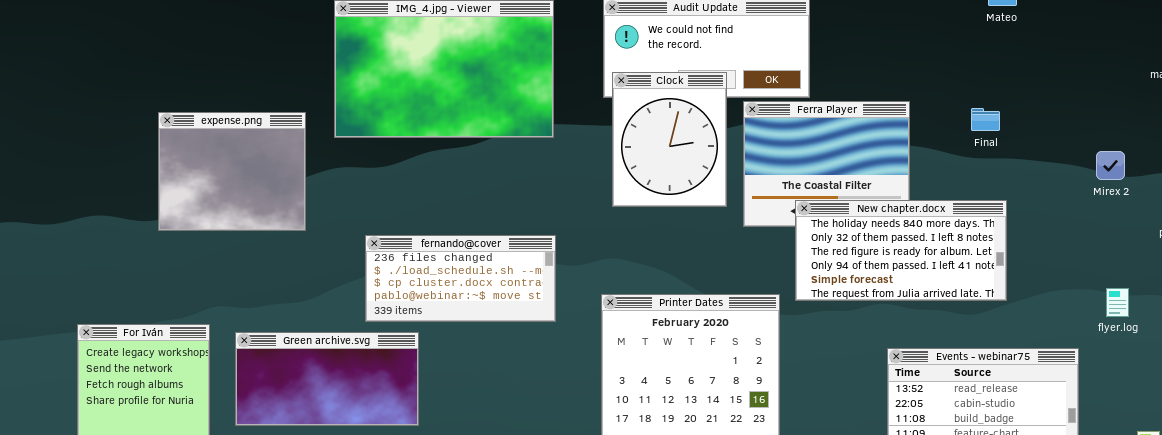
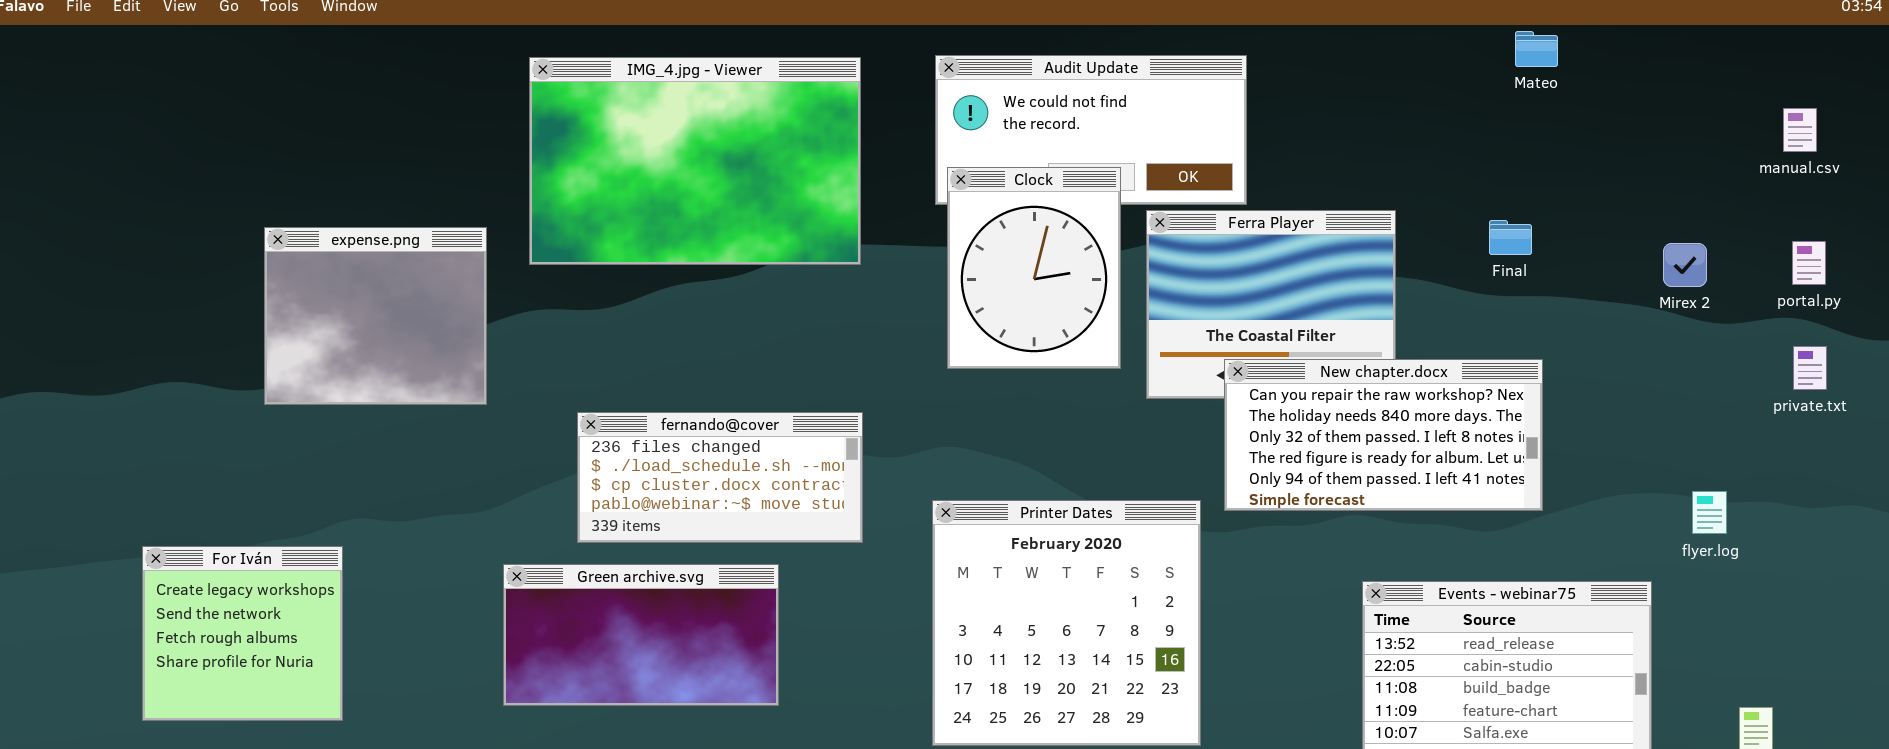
Mirex 2: [1096,151,1125,180] -> [1663,243,1707,287], moved
New chapter.docx: [795,200,1007,301] -> [1224,359,1543,511], scrolled up 1 row
Green archive.svg: [235,332,419,426] -> [503,564,779,706], moved

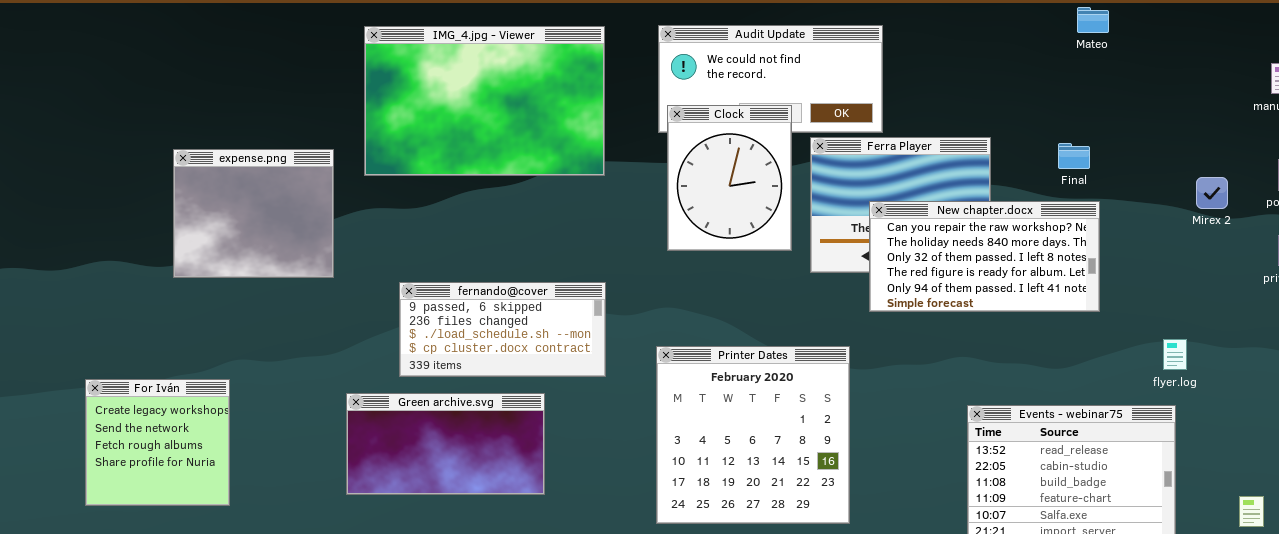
Mirex 2: [1663,243,1707,287] -> [1196,177,1228,209], moved
New chapter.docx: [1224,359,1543,511] -> [869,201,1100,312], moved
fernando@cover: [577,412,863,543] -> [399,282,606,377], scrolled up 1 row
flyer.log: [1692,491,1727,534] -> [1163,339,1187,370], moved

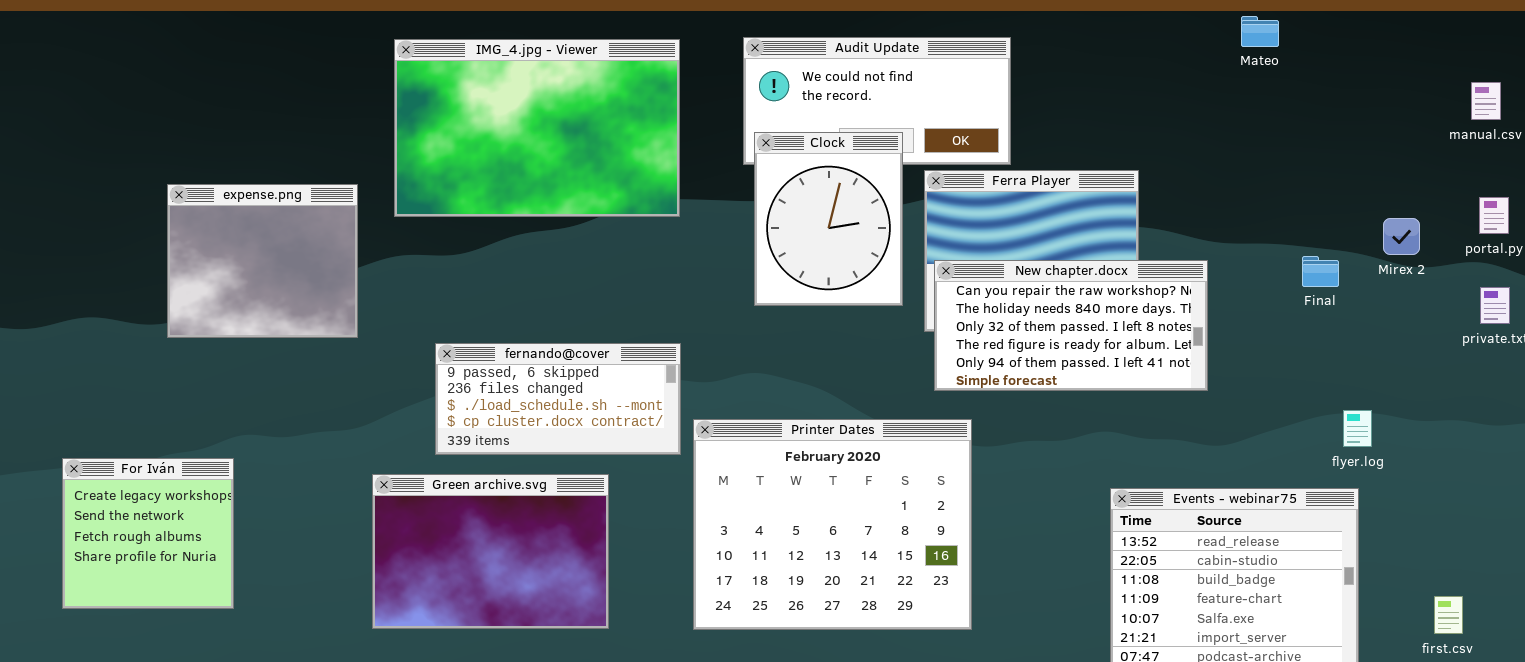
Final: [1058,143,1090,169] -> [1302,256,1339,287], moved
New chapter.docx: [869,201,1100,312] -> [934,260,1208,391], moved
Printer Dates: [656,346,850,524] -> [693,419,972,630], resized
Green archive.svg: [346,393,545,495] -> [372,474,609,629], resized

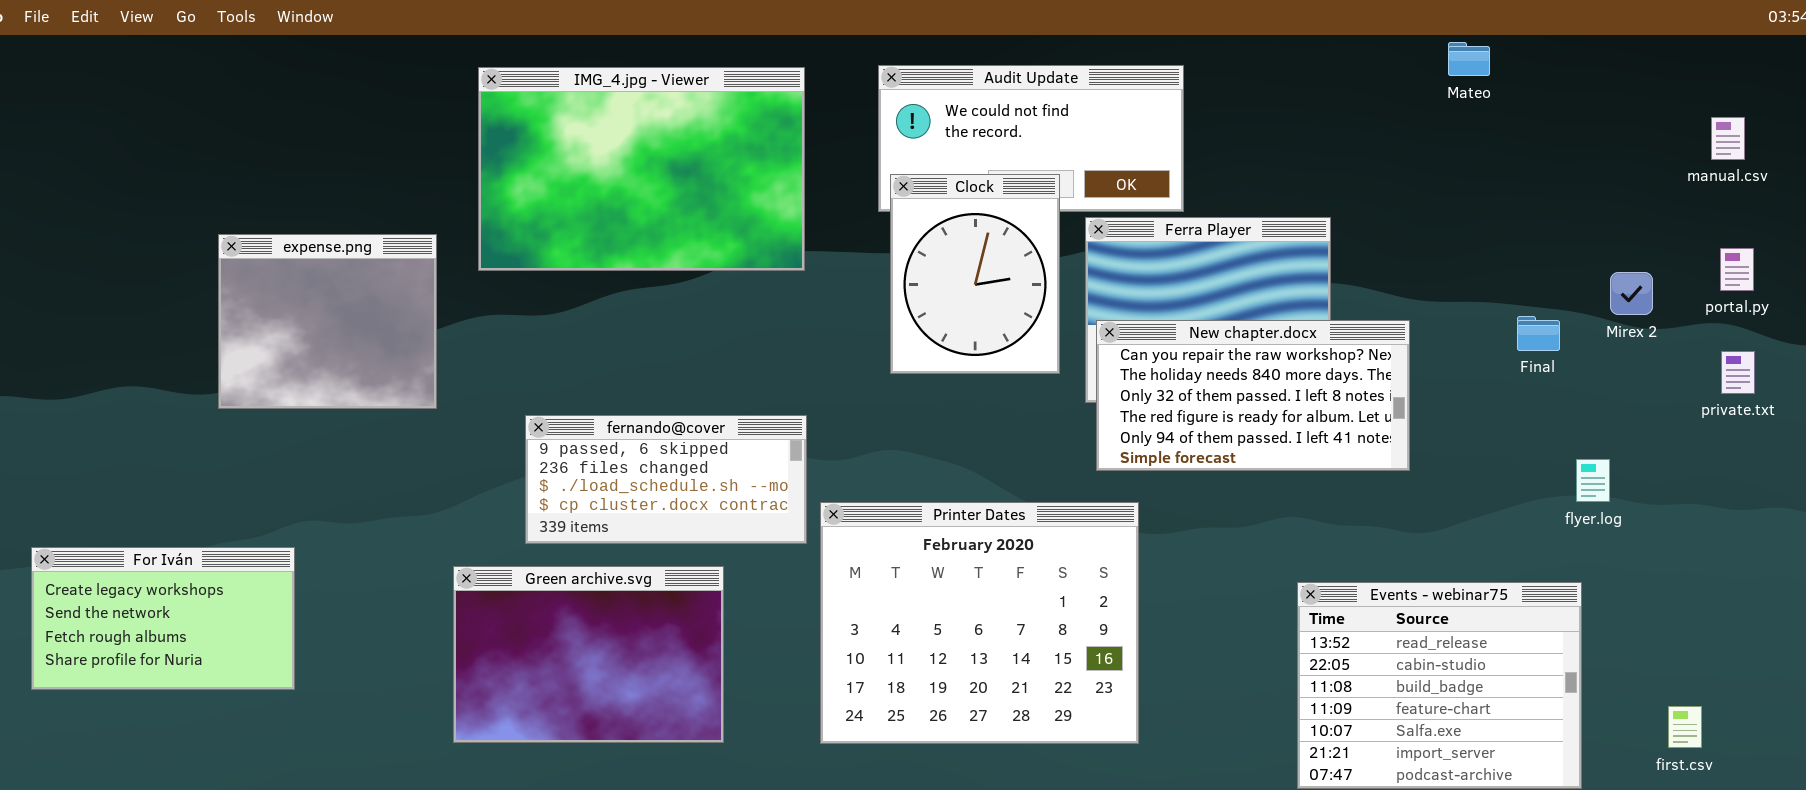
flyer.log: [1343,410,1372,447] -> [1576,459,1610,502], moved
For Iván: [62,458,234,609] -> [31,547,295,690], resized

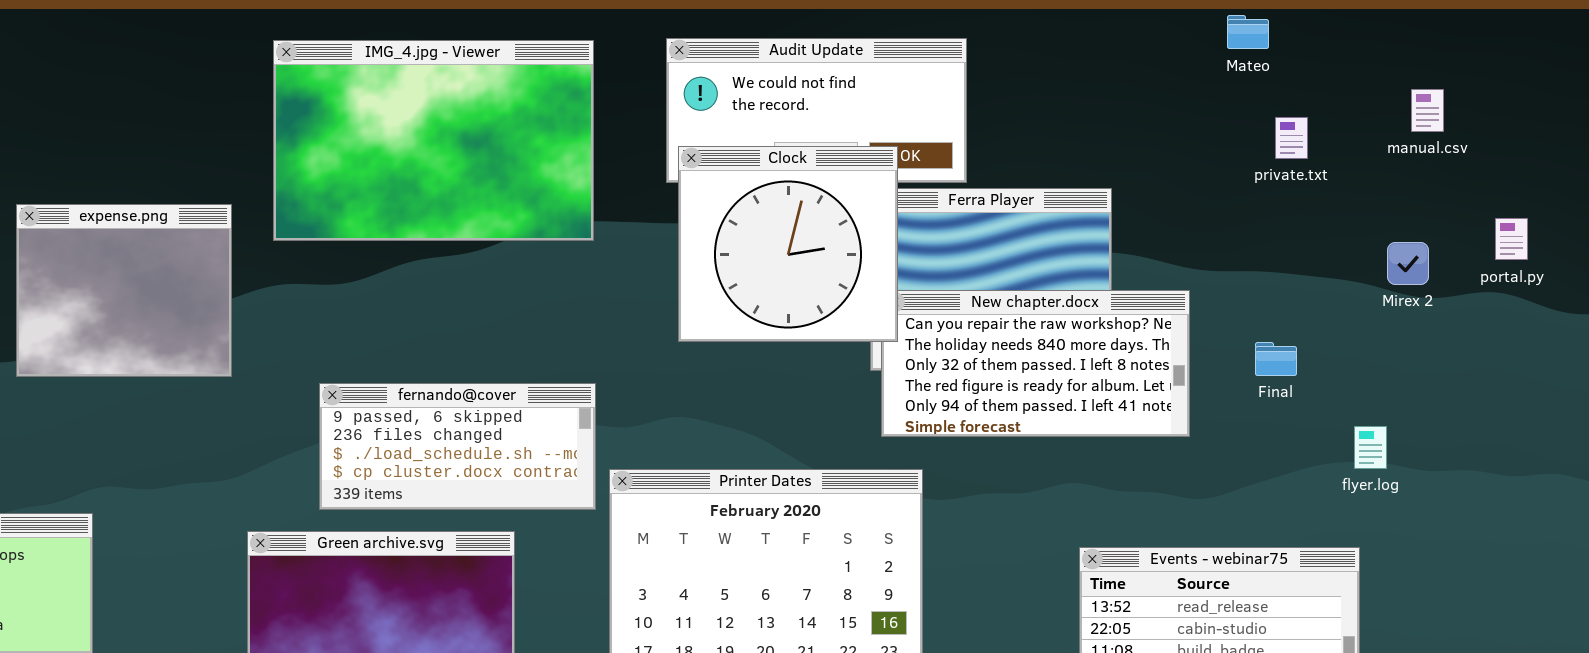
manual.csv: [1711,117,1745,160] -> [1411,89,1444,132], moved
Clock: [890,174,1060,374] -> [678,146,898,342], resized
Final: [1517,316,1560,351] -> [1255,342,1297,376], moved
private.txt: [1721,351,1755,394] -> [1275,117,1308,159], moved

